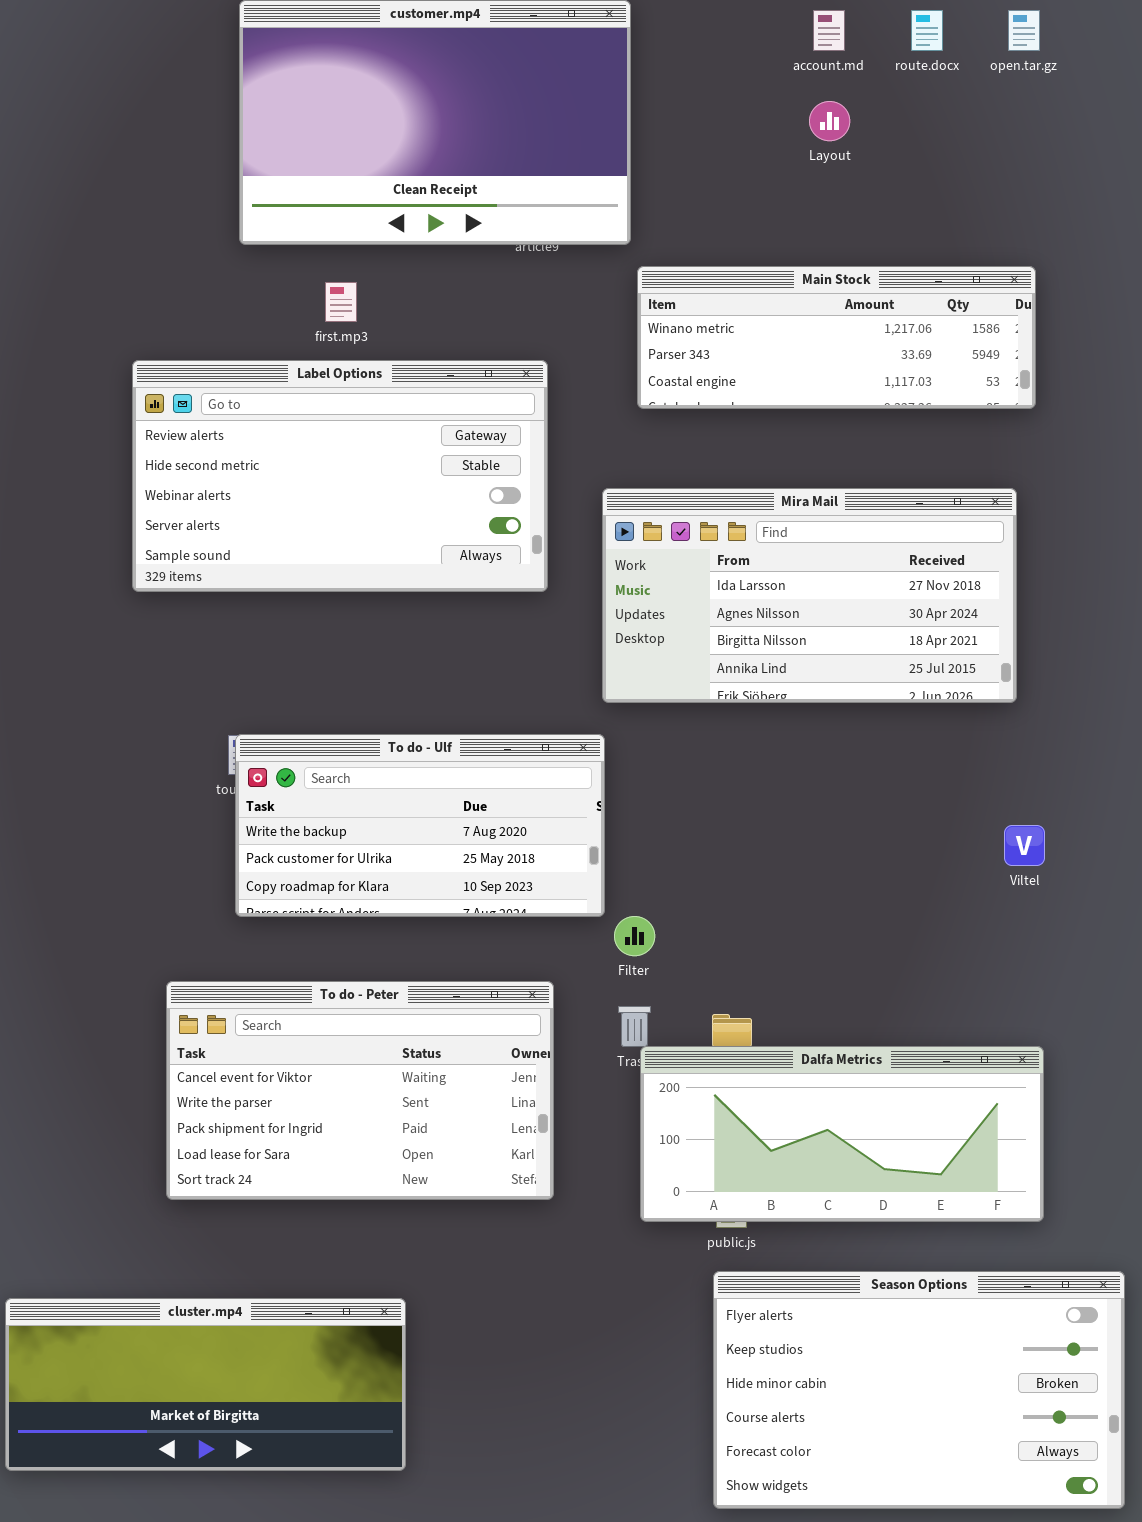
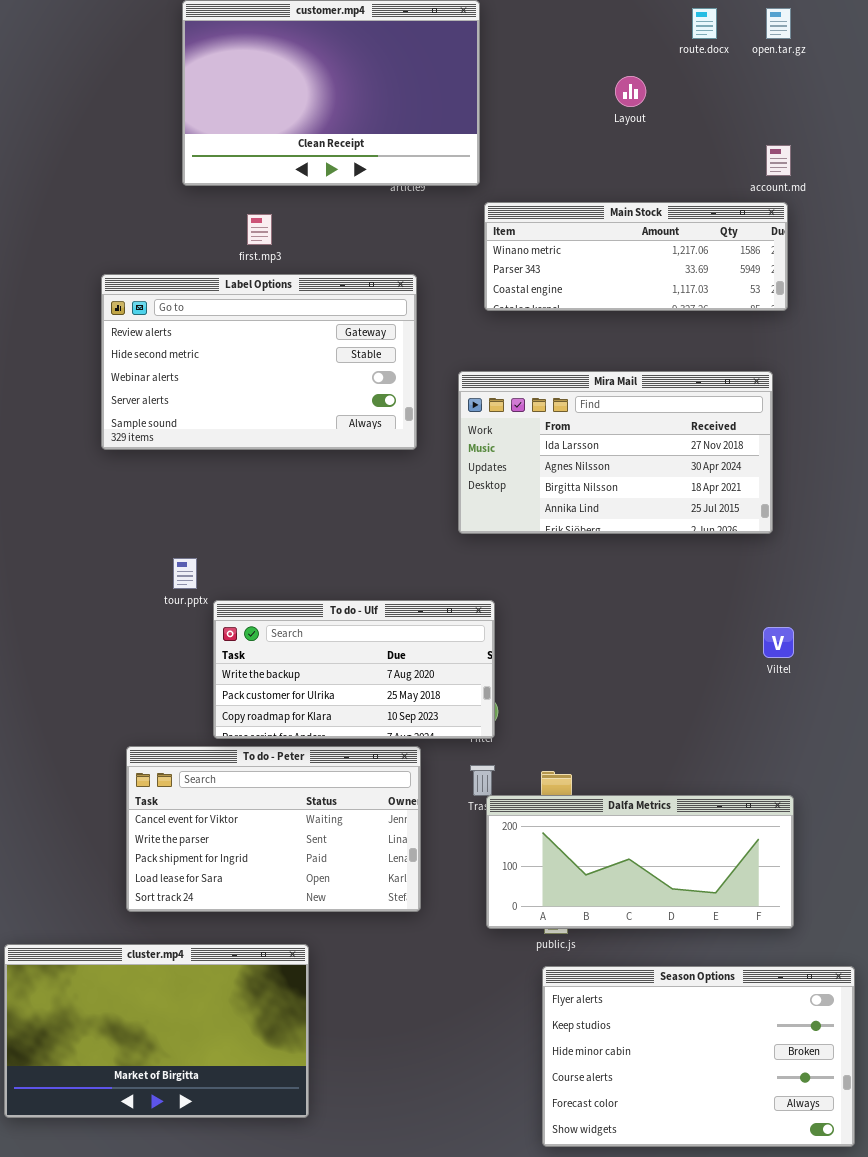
account.md: [813,10,845,51] -> [766,145,791,176], moved
To do - Ulf: [235,734,605,917] -> [213,600,495,739], moved
cluster.mp4: [5,1298,406,1471] -> [4,944,309,1118], resized

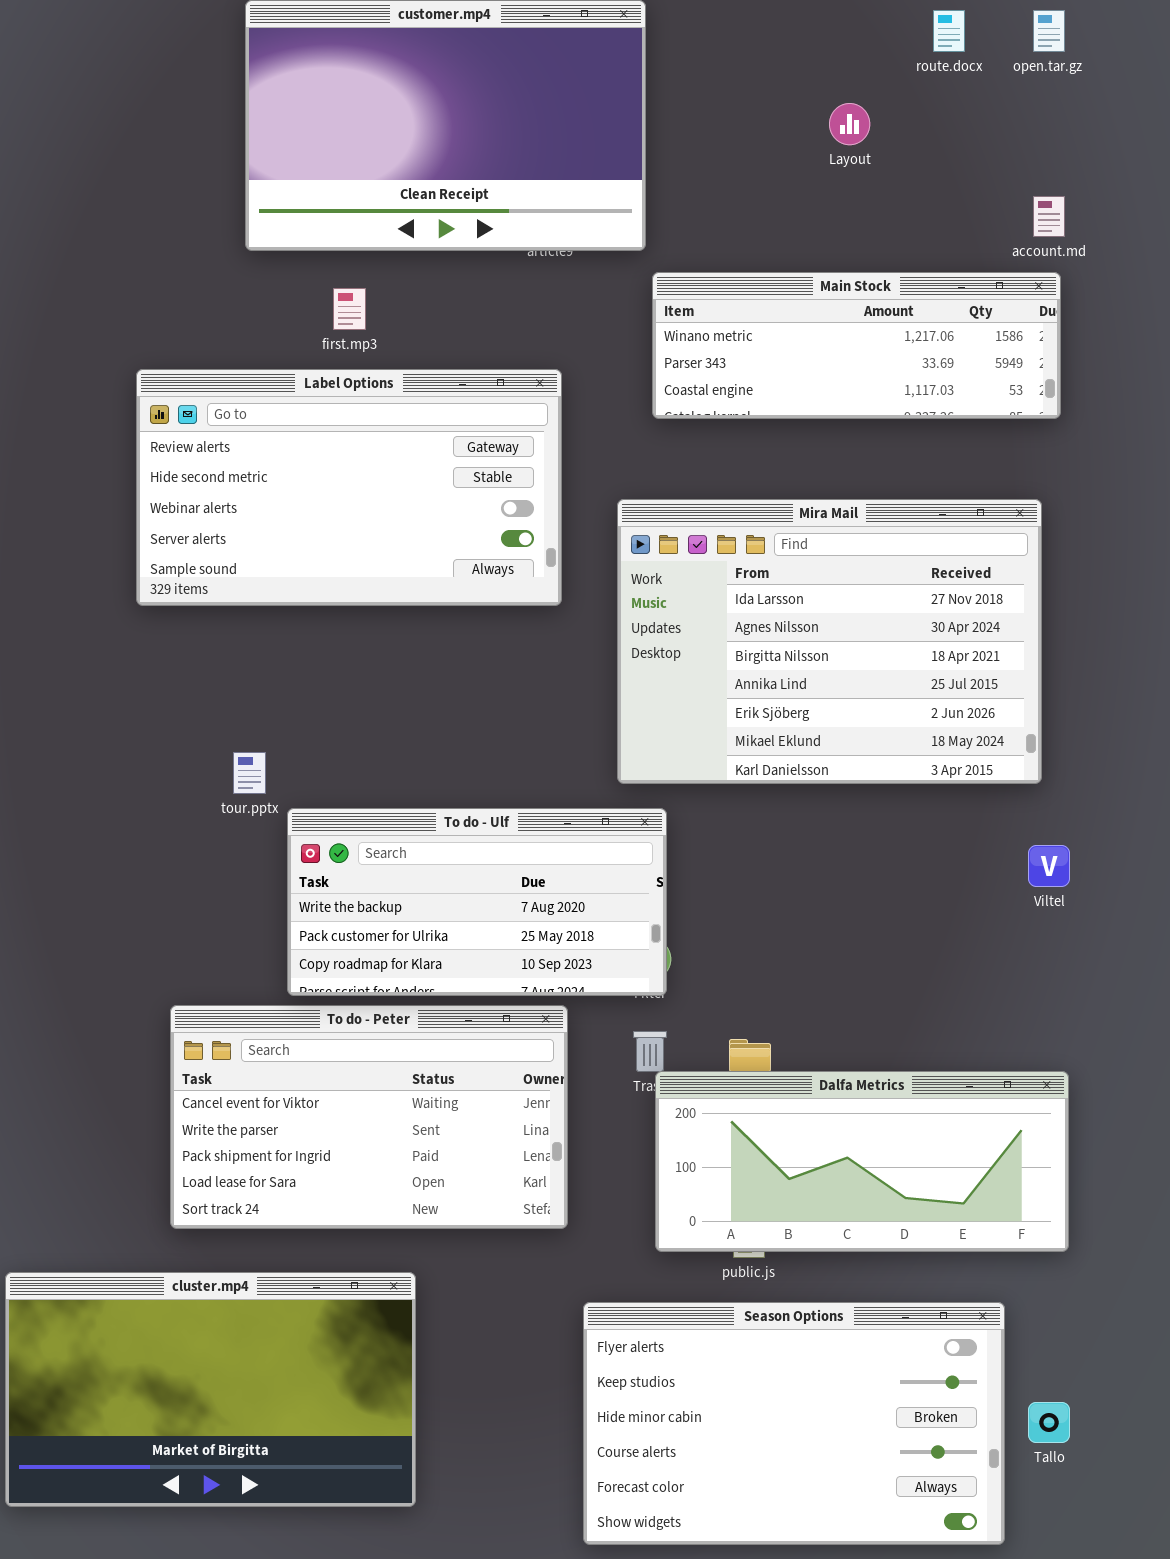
Mira Mail: [458,371,773,534] -> [617,499,1042,784], resized
Season Options: [542,966,855,1147] -> [583,1302,1005,1545], moved

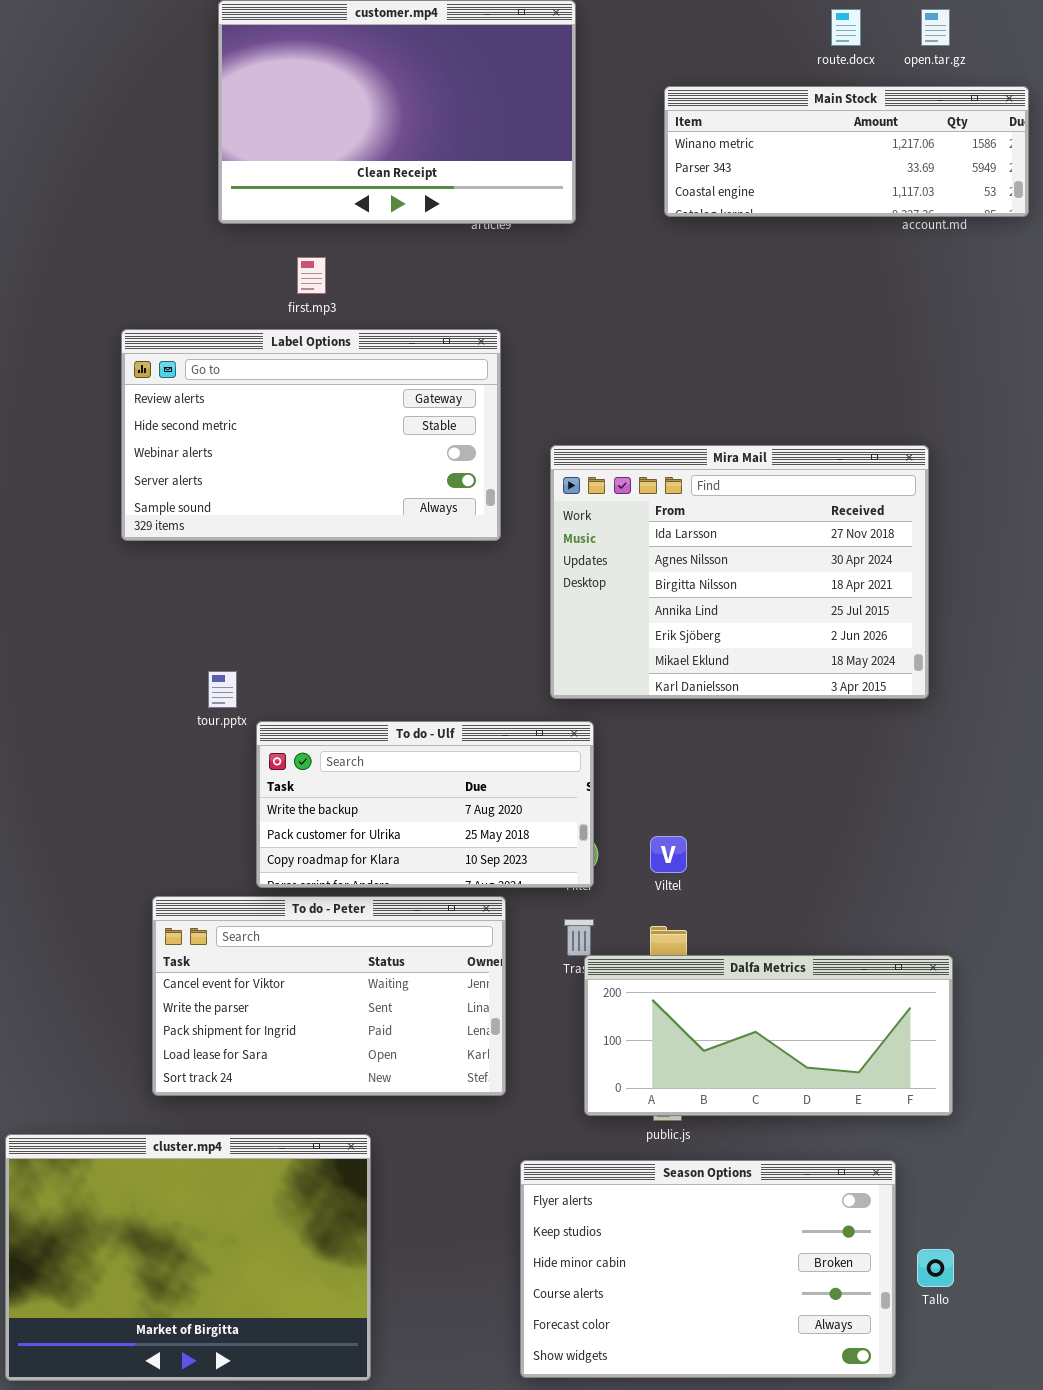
Main Stock: [652,272,1061,419] -> [664,86,1029,217], moved
Viltel: [1028,845,1070,887] -> [650,836,687,873], moved
cluster.mp4: [5,1272,416,1507] -> [5,1134,371,1381], resized

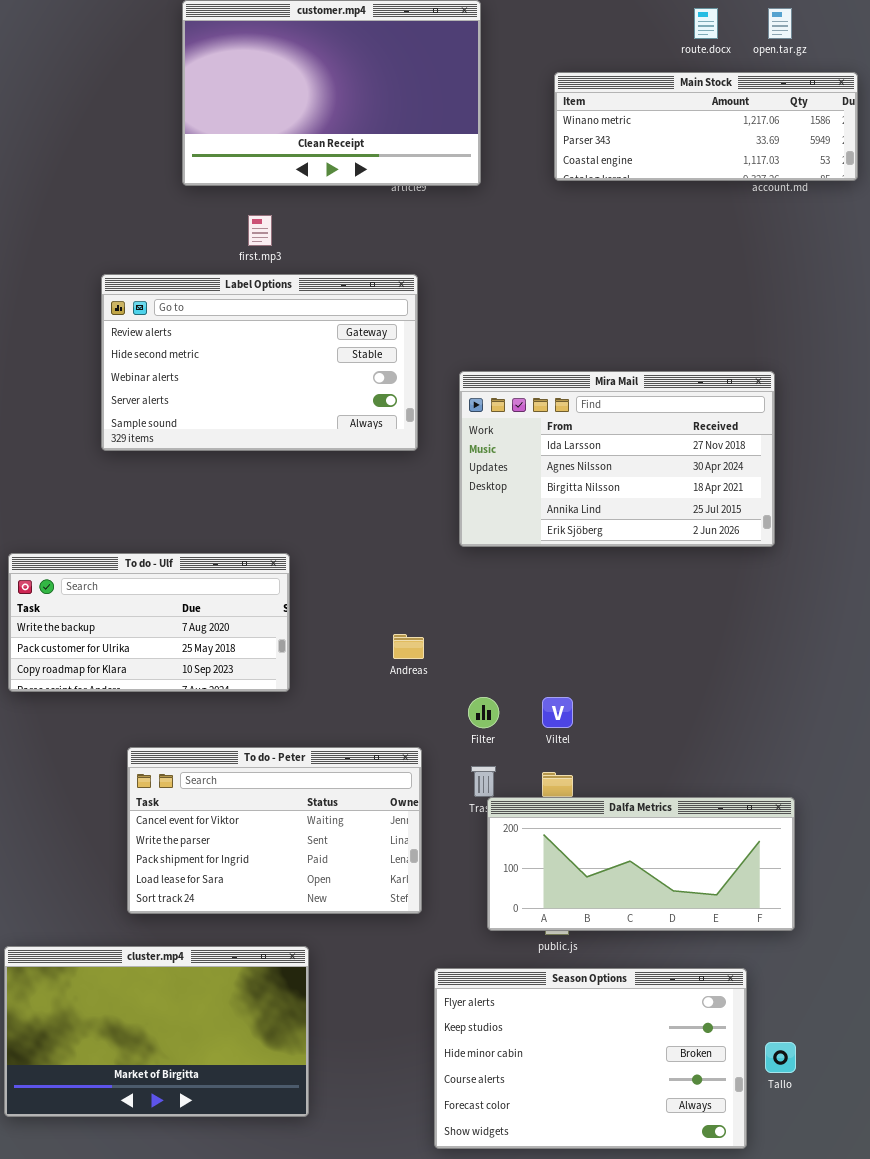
Mira Mail: [550,445,929,699] -> [459,371,775,547], resized
To do - Ulf: [256,721,594,888] -> [8,553,290,692], moved
cluster.mp4: [5,1134,371,1381] -> [4,946,309,1117], resized

